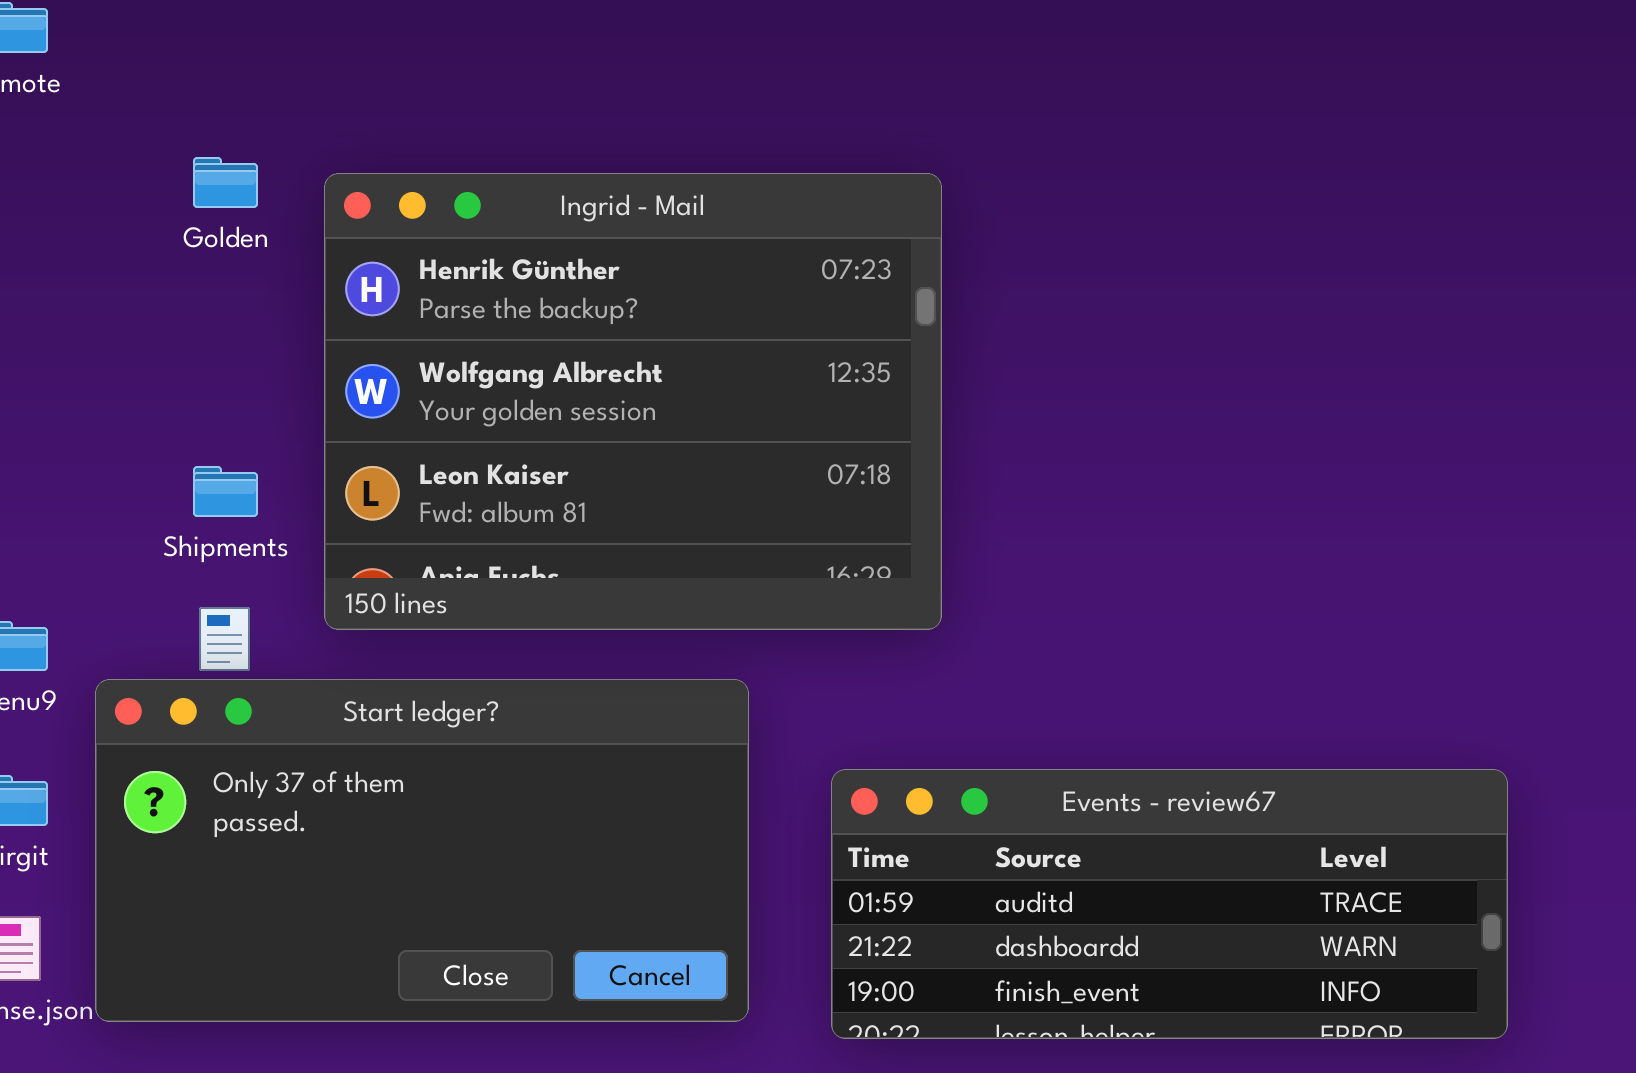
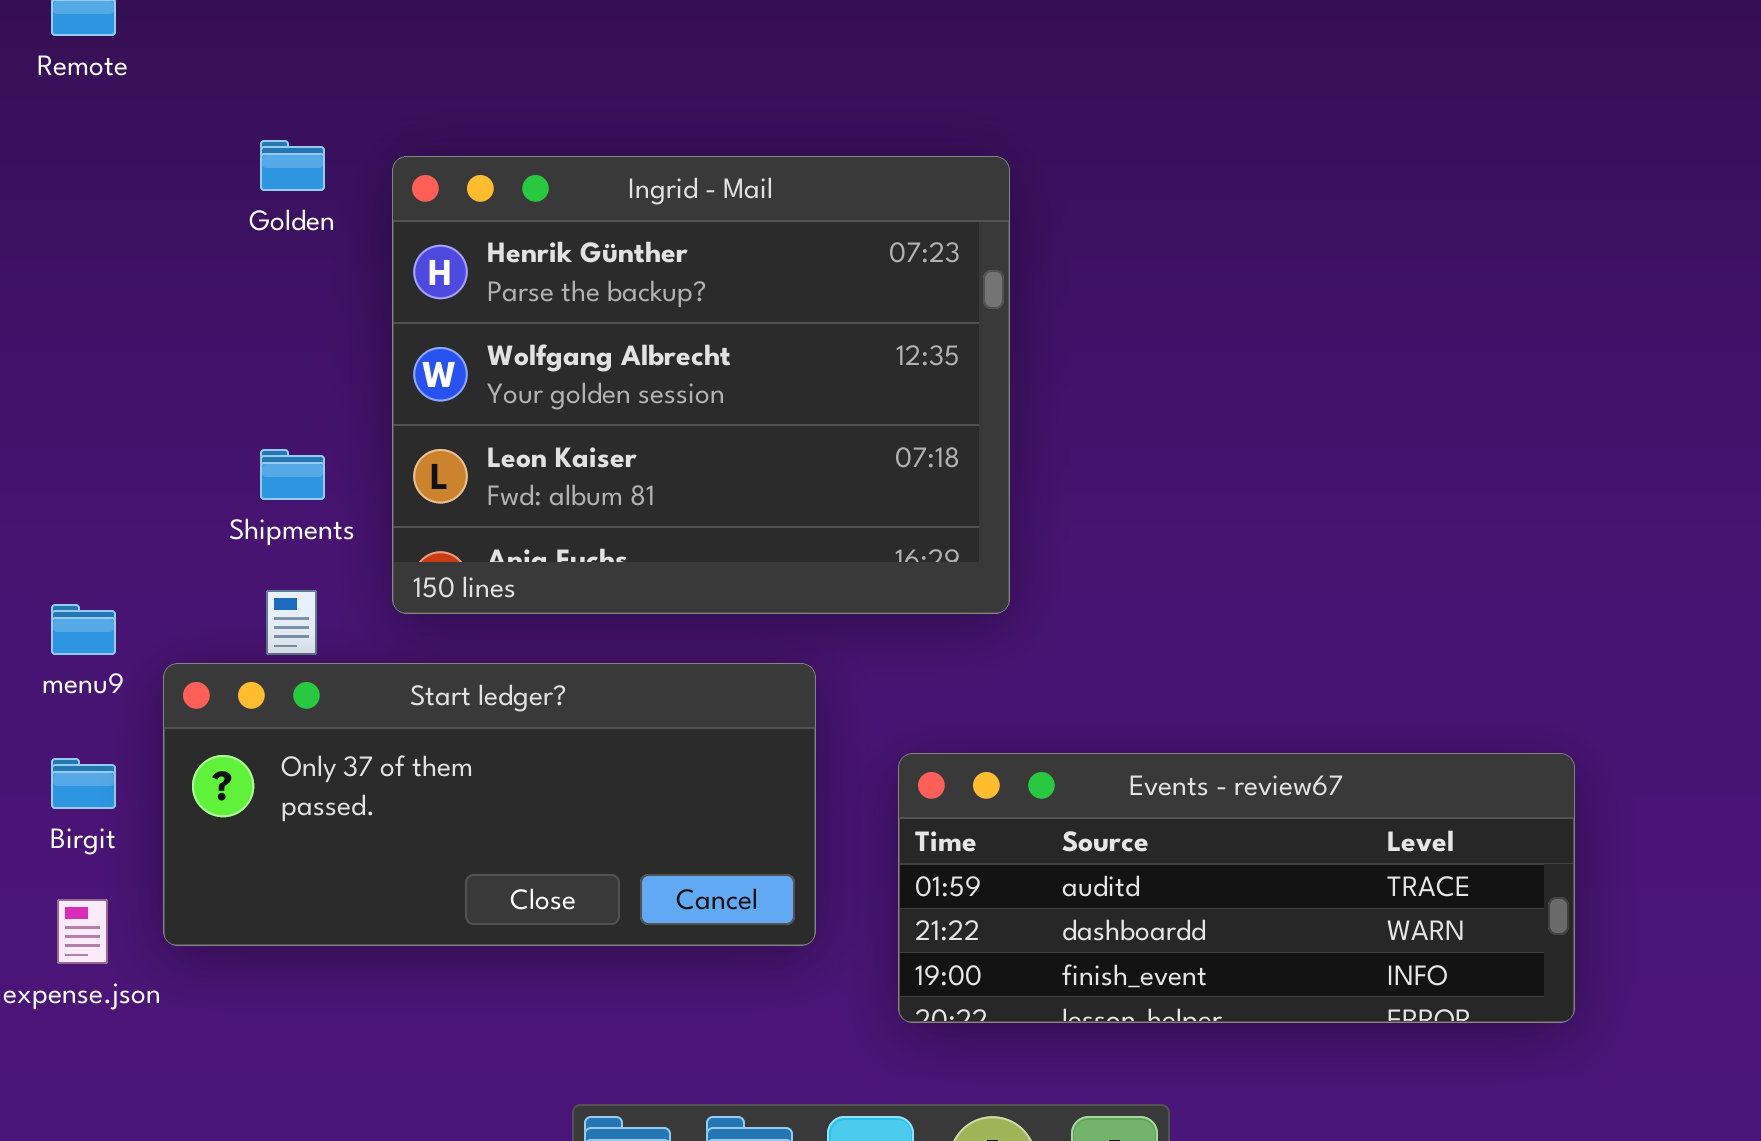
Start ledger?: [95,679,749,1022] -> [163,663,816,946], resized

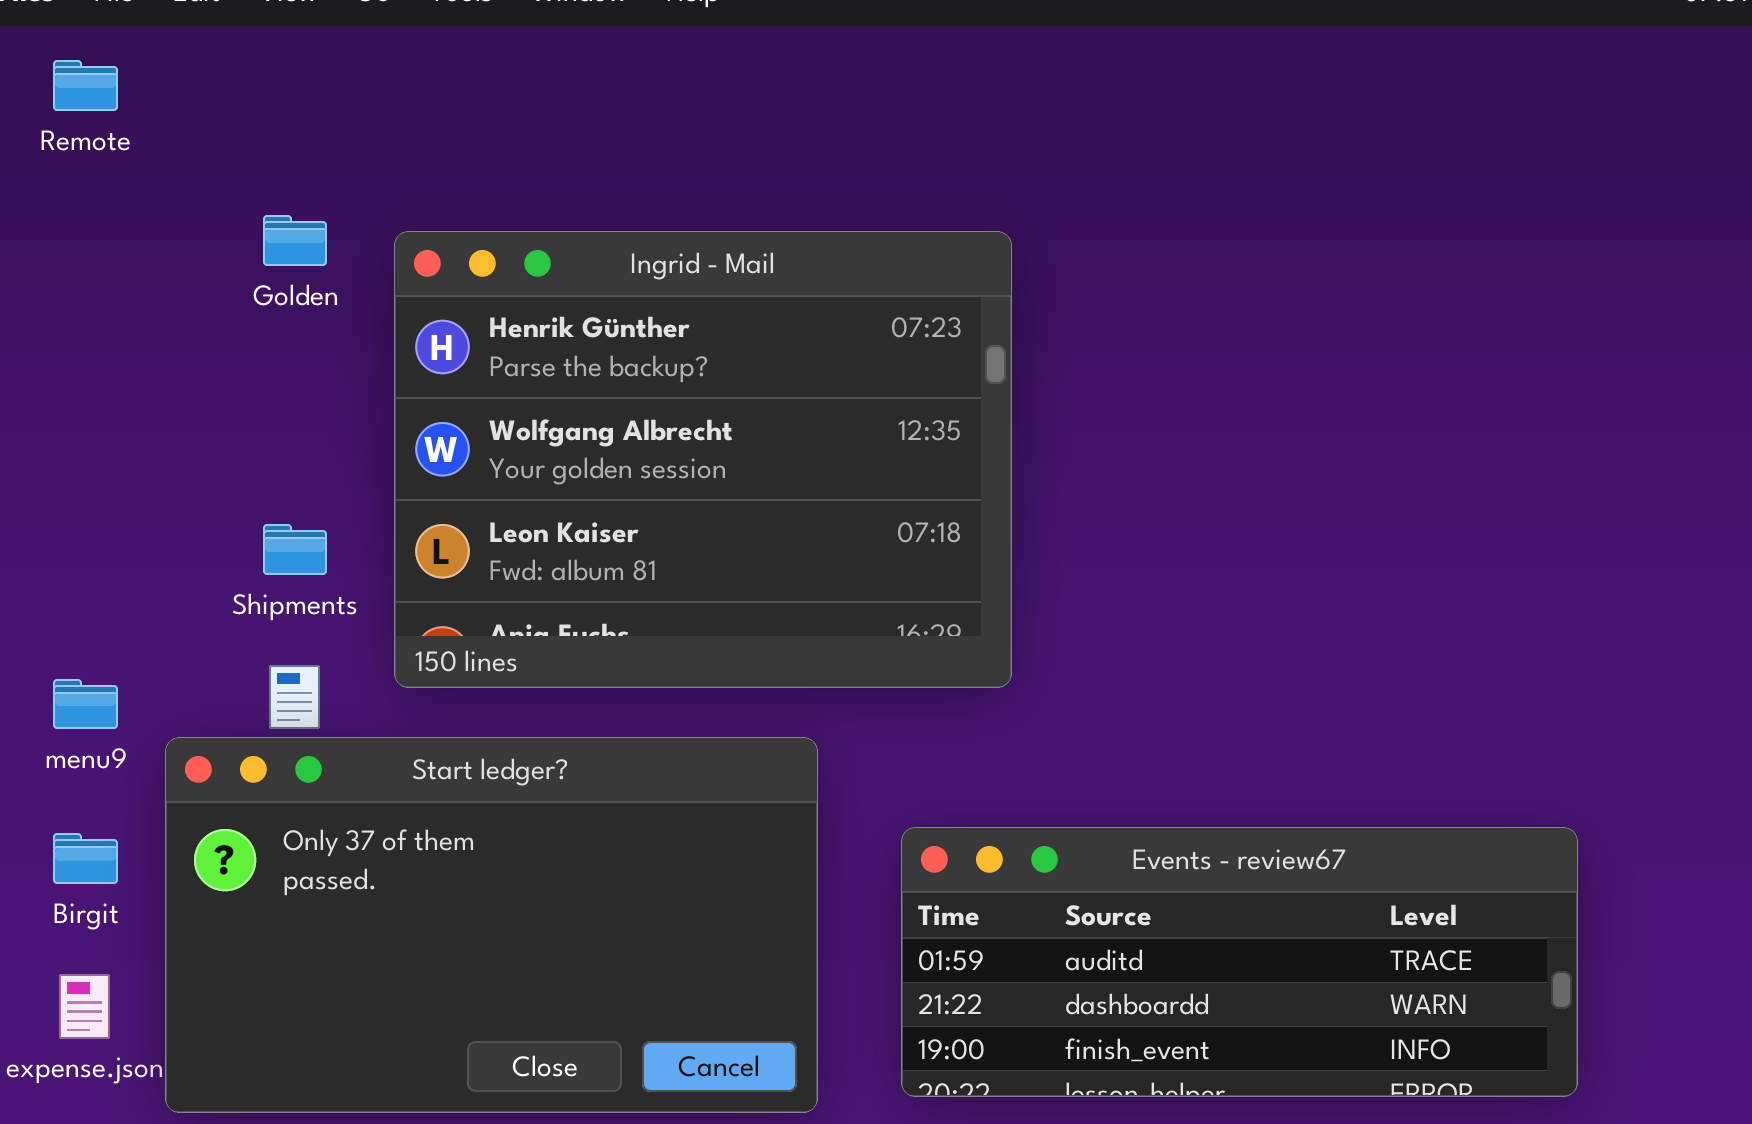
Start ledger?: [163,663,816,946] -> [165,737,818,1113], resized

